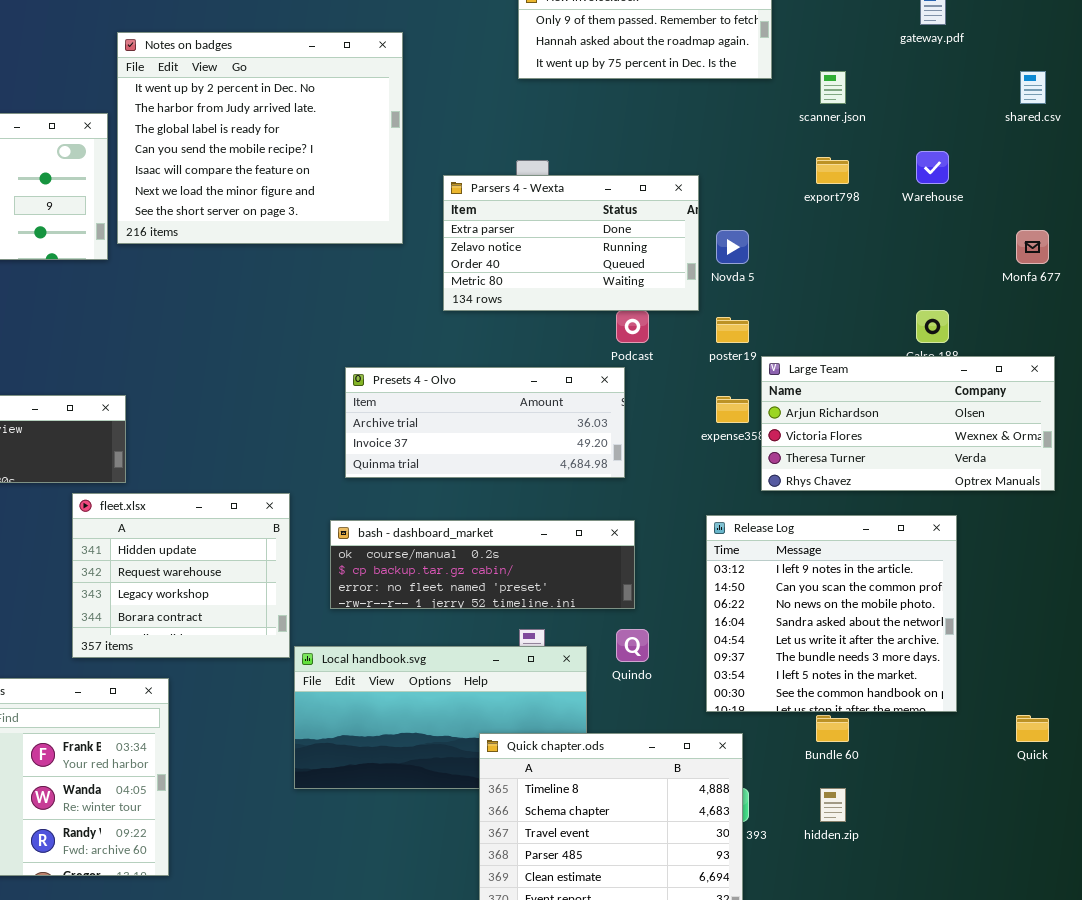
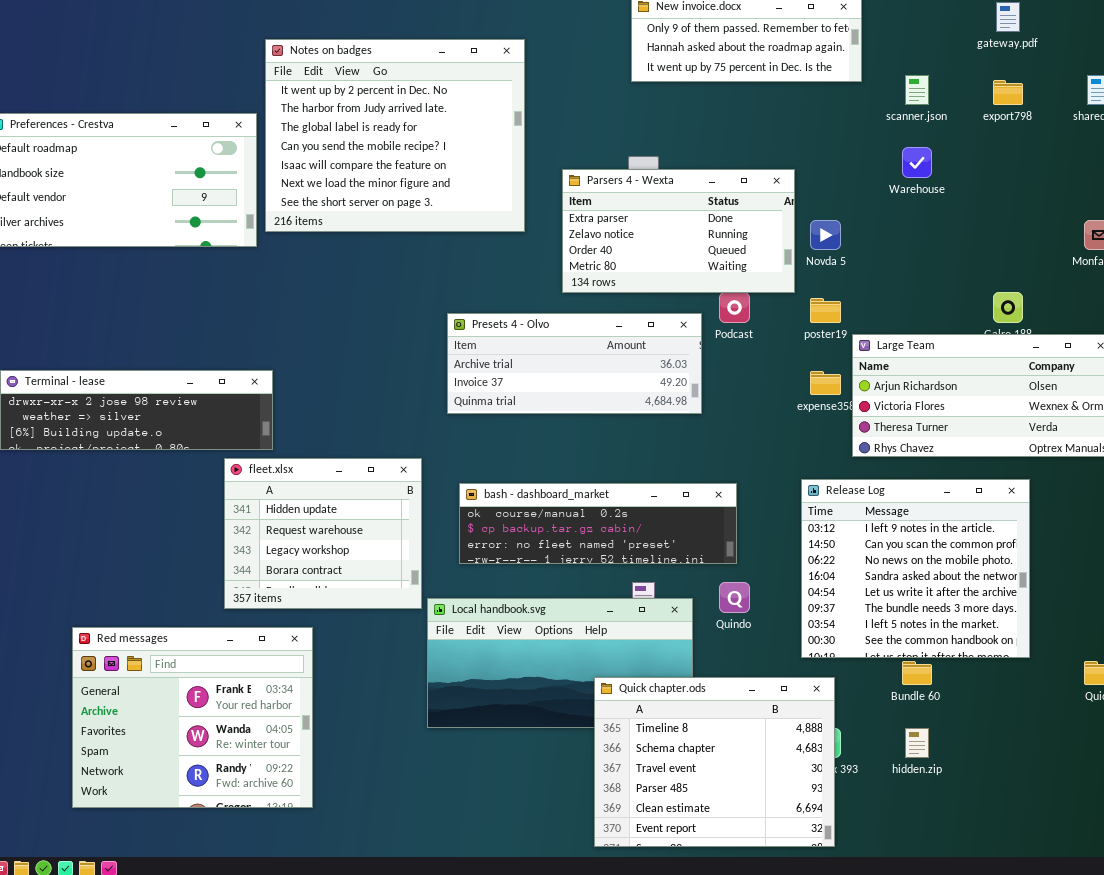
Warehouse: [916,151,949,184] -> [902,147,932,178], moved
export798: [816,157,849,184] -> [993,80,1023,105], moved
Presets 4 - Olvo: [345,367,625,478] -> [447,313,702,414], moved

